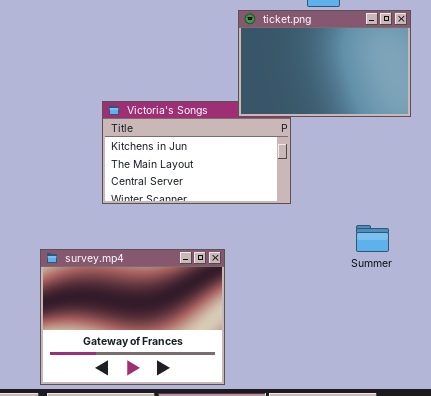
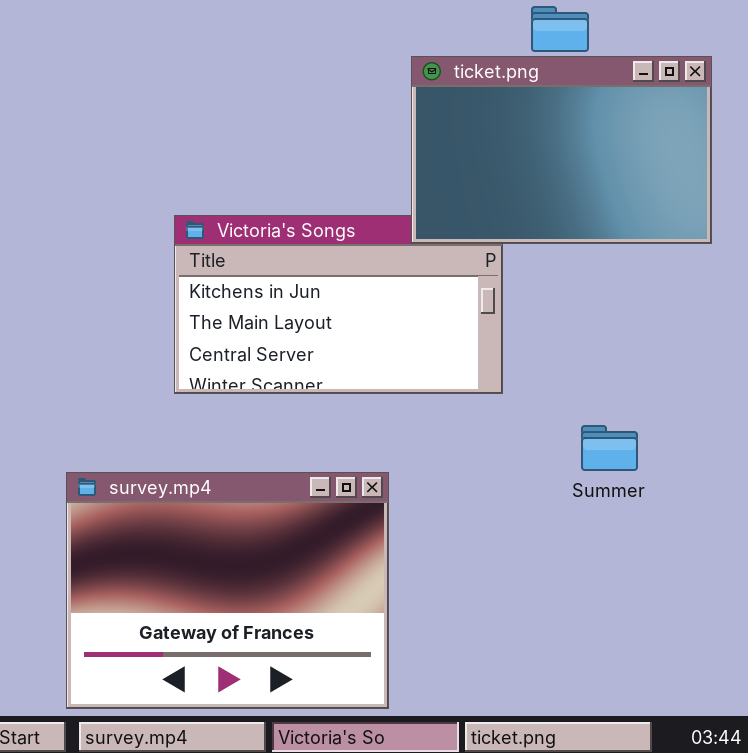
Summer: [356,225,389,252] -> [581,425,638,471], moved

